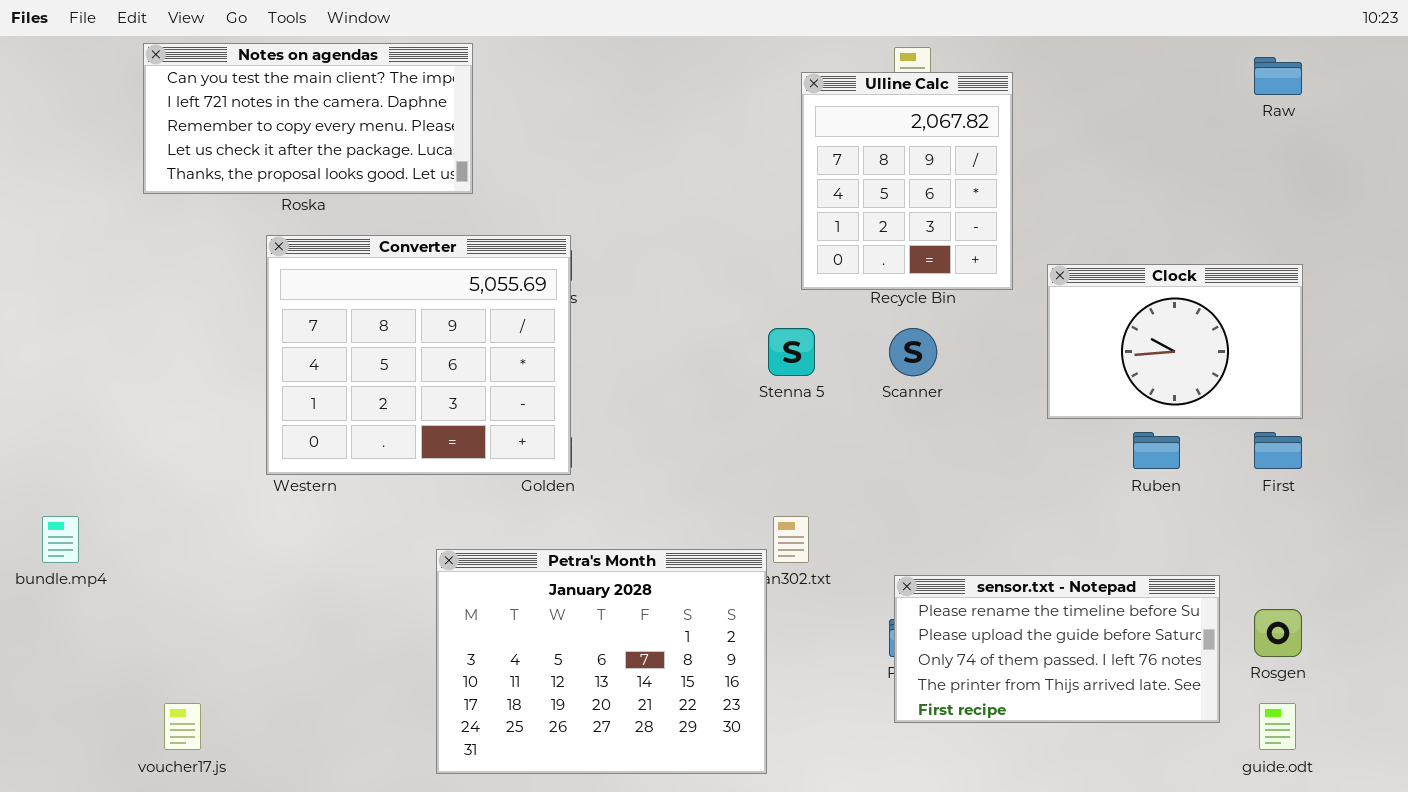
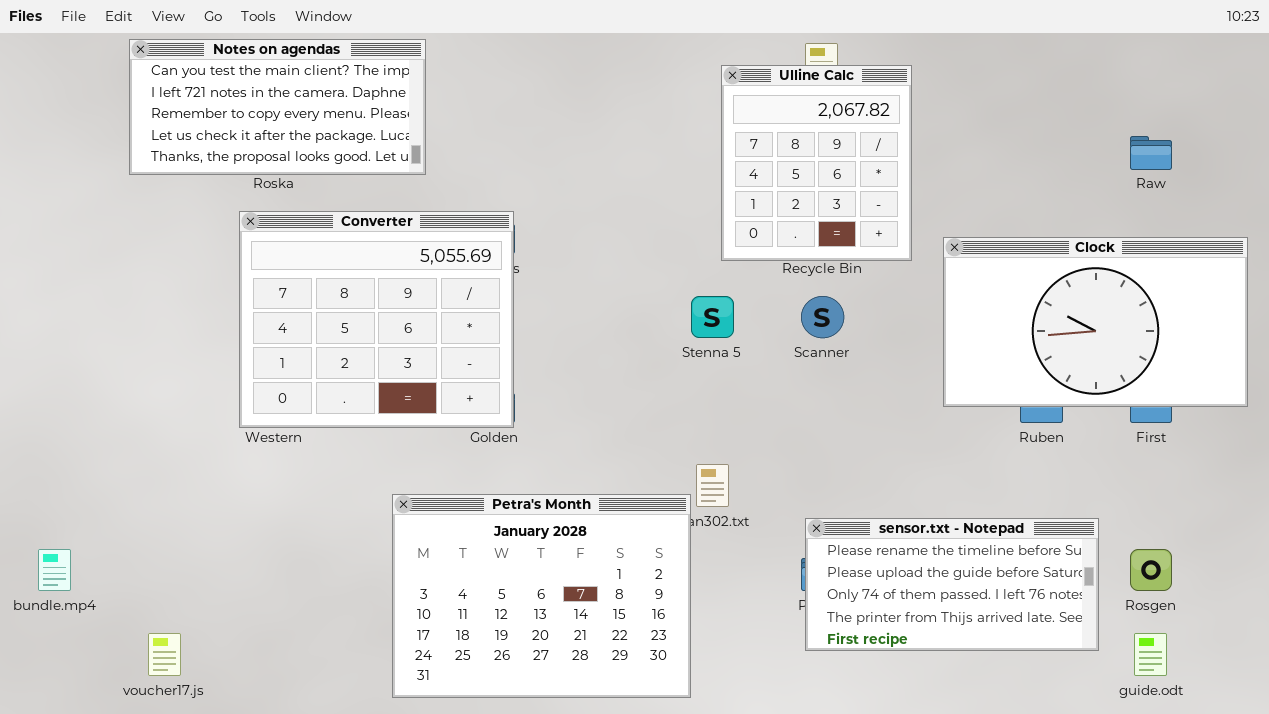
Raw: [1254,57,1302,95] -> [1130,136,1172,170], moved
Clock: [1047,264,1303,419] -> [943,237,1248,407], resized
bundle.mp4: [42,516,79,563] -> [38,549,71,591], moved

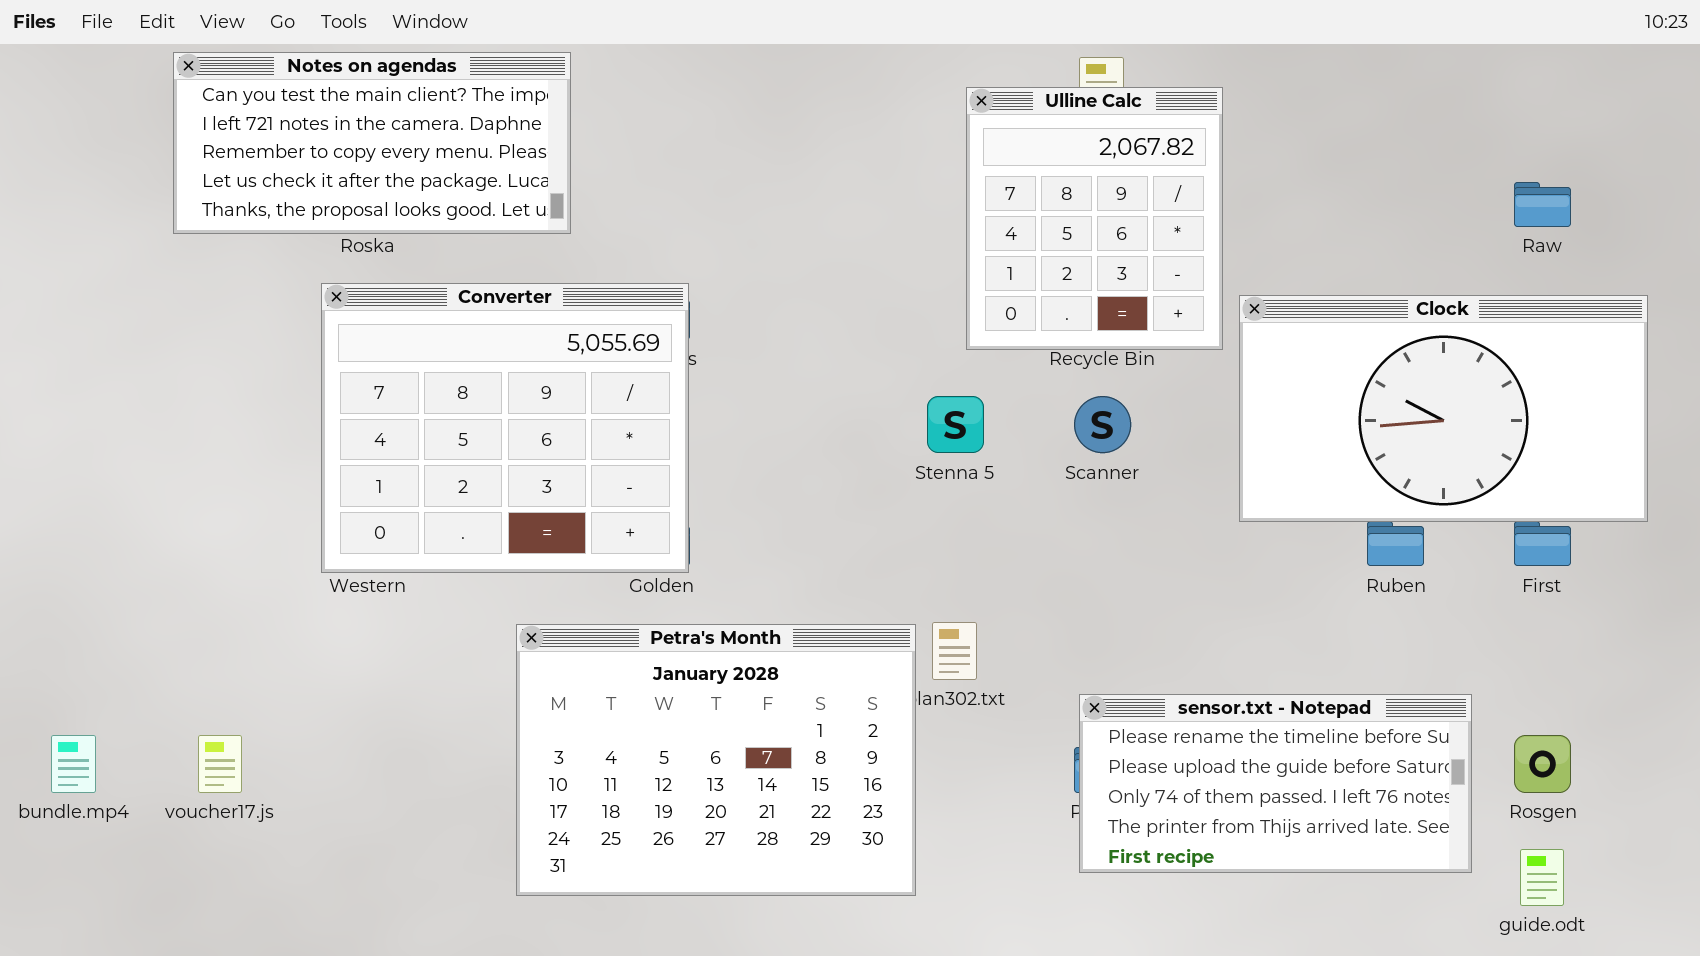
Clock: [943,237,1248,407] -> [1239,295,1648,522], moved
Petra's Month: [392,494,691,698] -> [516,624,916,896], moved
voucher17.js: [148,633,181,676] -> [198,735,242,793], moved

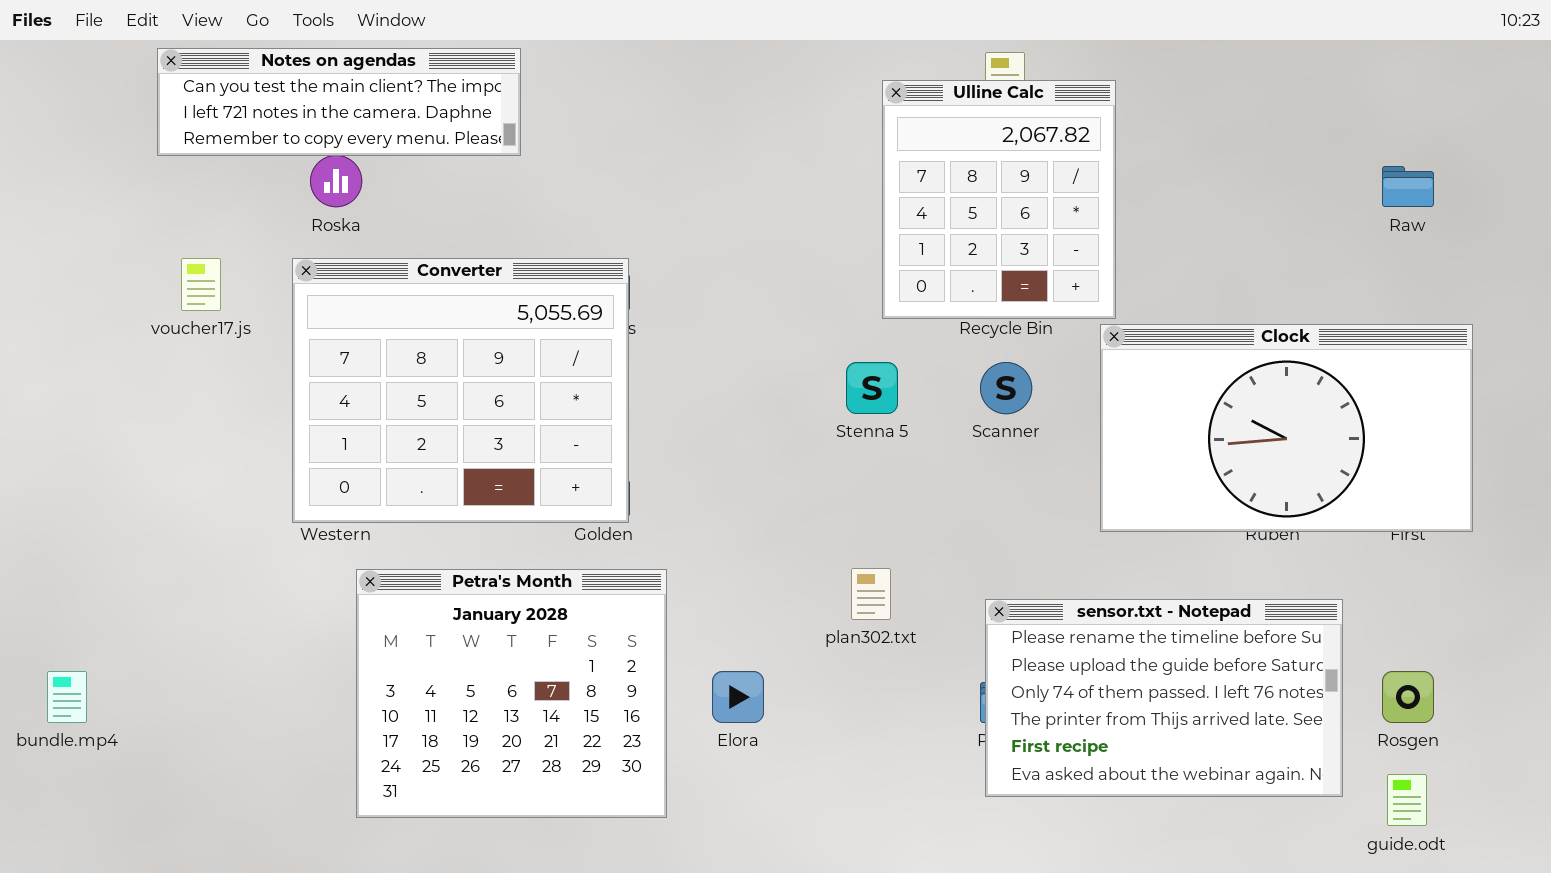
Notes on agendas: [173,52,571,234] -> [157,48,521,156], resized
Clock: [1239,295,1648,522] -> [1100,324,1473,532], moved
Petra's Month: [516,624,916,896] -> [356,569,667,818], moved, resized
sensor.txt - Notepad: [1079,694,1472,873] -> [985,599,1343,797], resized
voucher17.js: [198,735,242,793] -> [181,258,221,311], moved

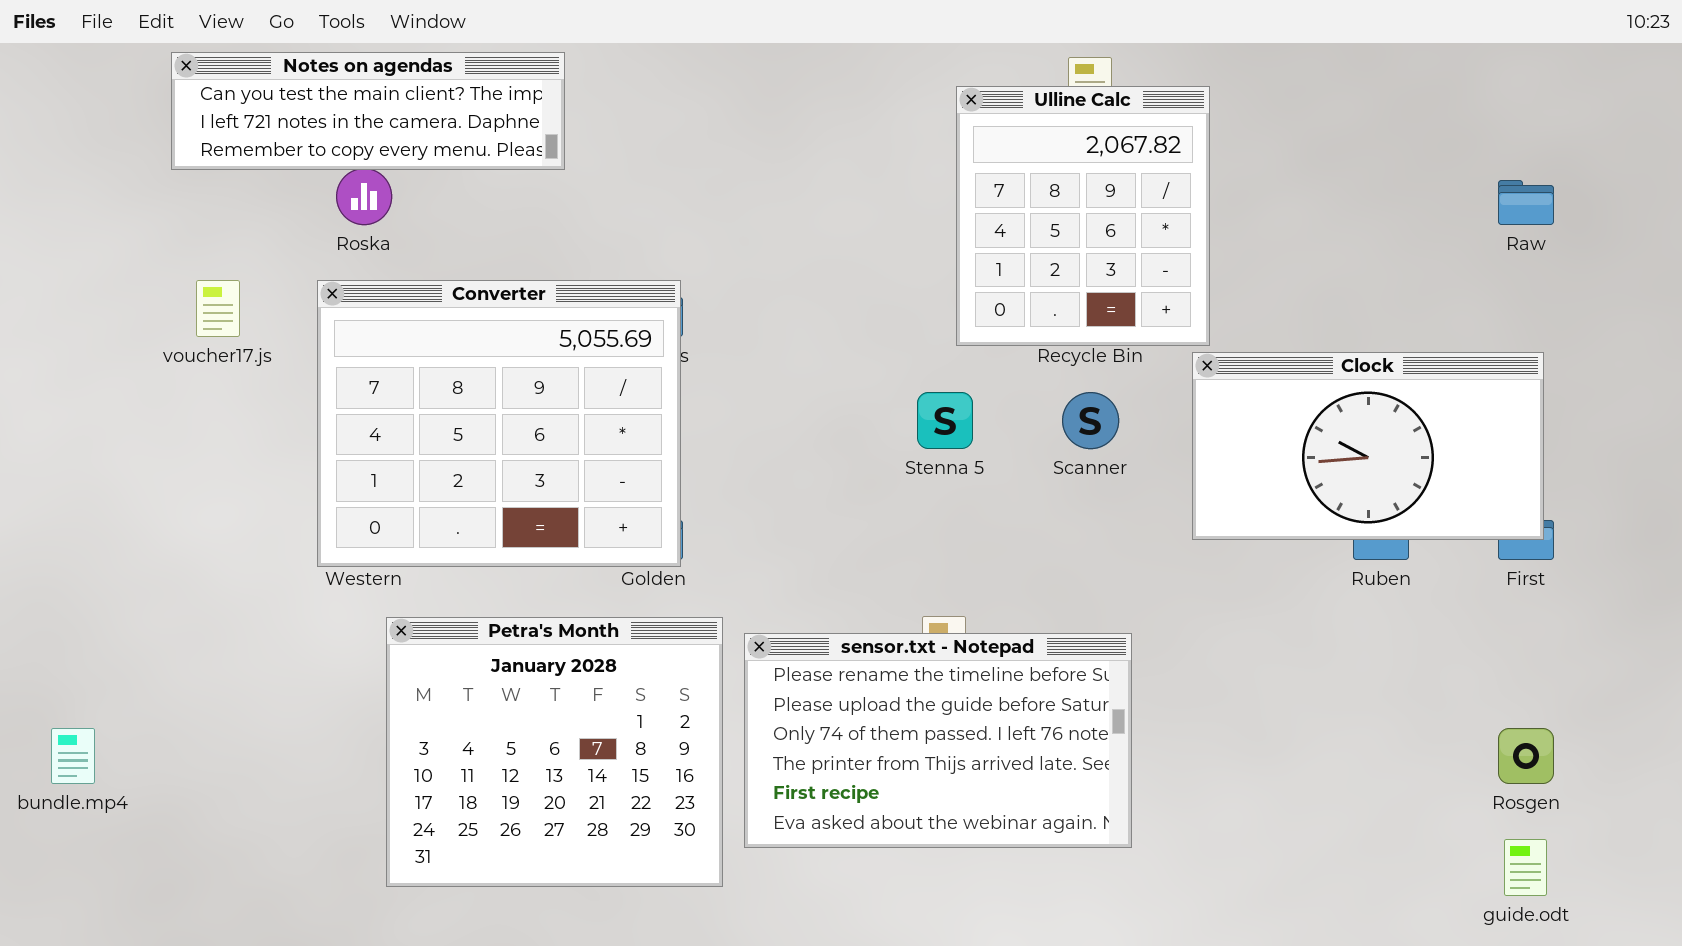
Clock: [1100,324,1473,532] -> [1192,352,1544,540], resized
sensor.txt - Notepad: [985,599,1343,797] -> [744,633,1132,848], moved

